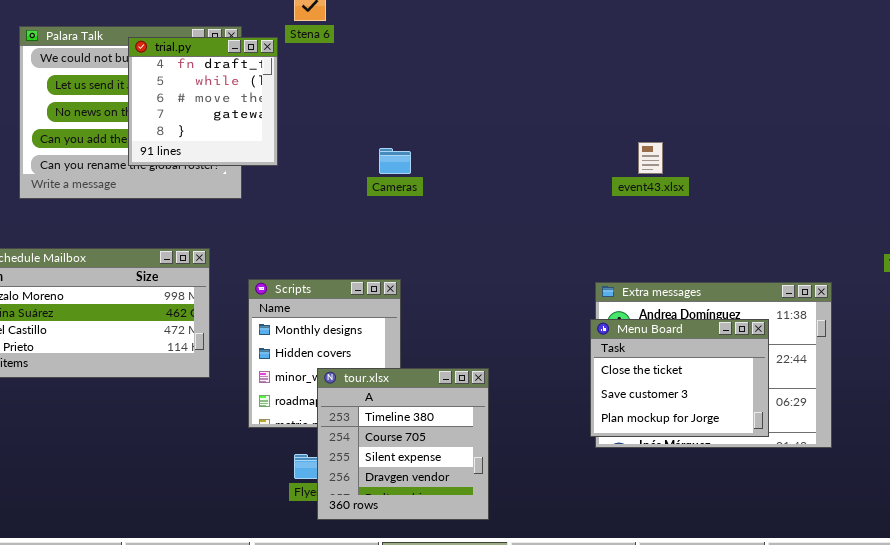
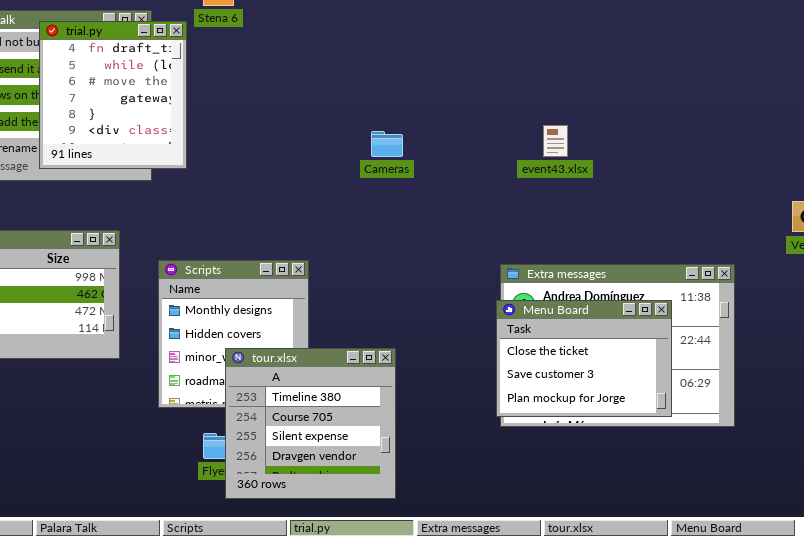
trial.py: [128,37,278,166] -> [39,21,187,169], resized
Cameras: [379,148,411,174] -> [371,131,403,157], moved

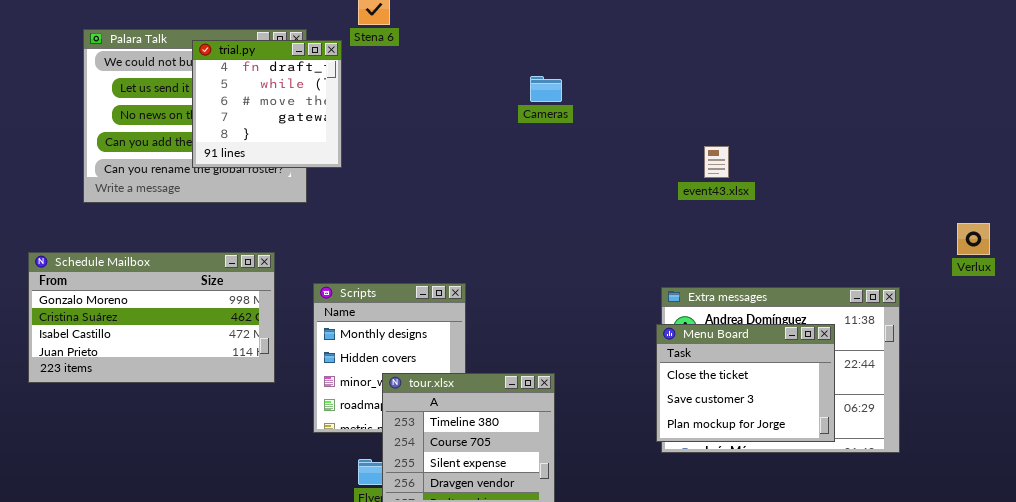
trial.py: [39,21,187,169] -> [192,40,342,168], resized
Cameras: [371,131,403,157] -> [530,76,562,102], moved

